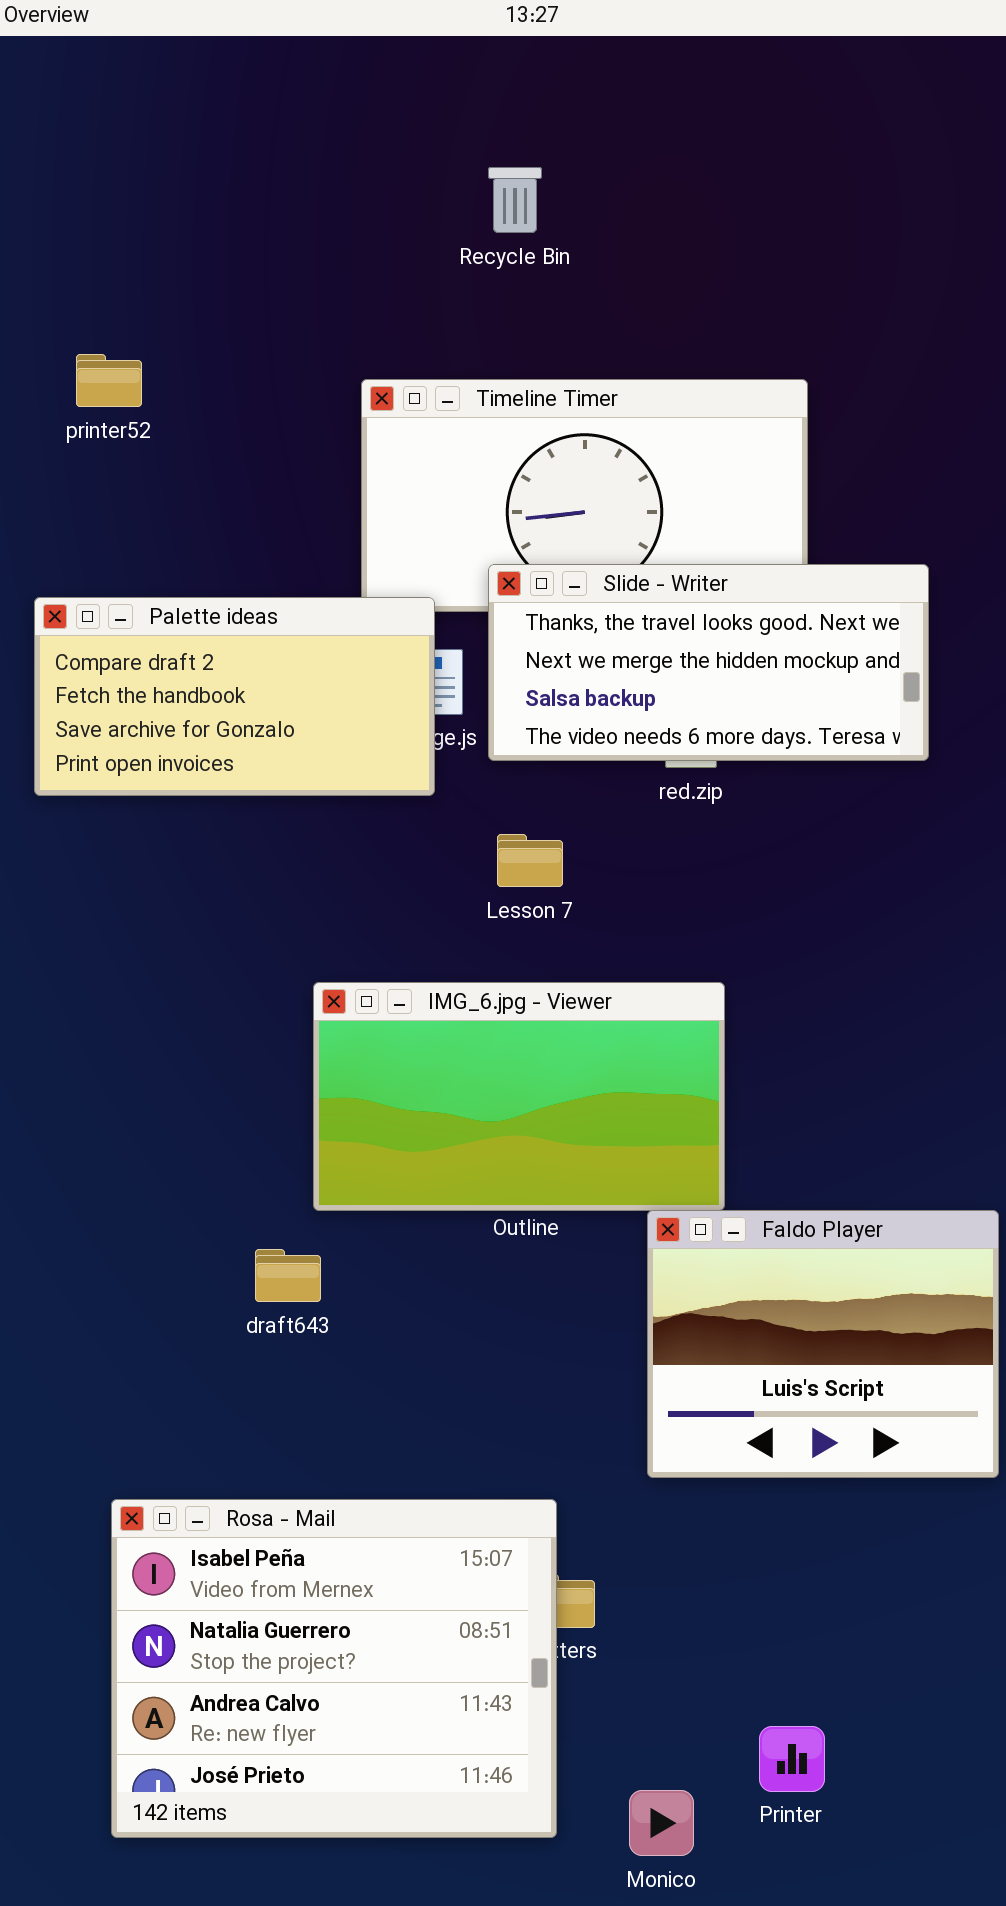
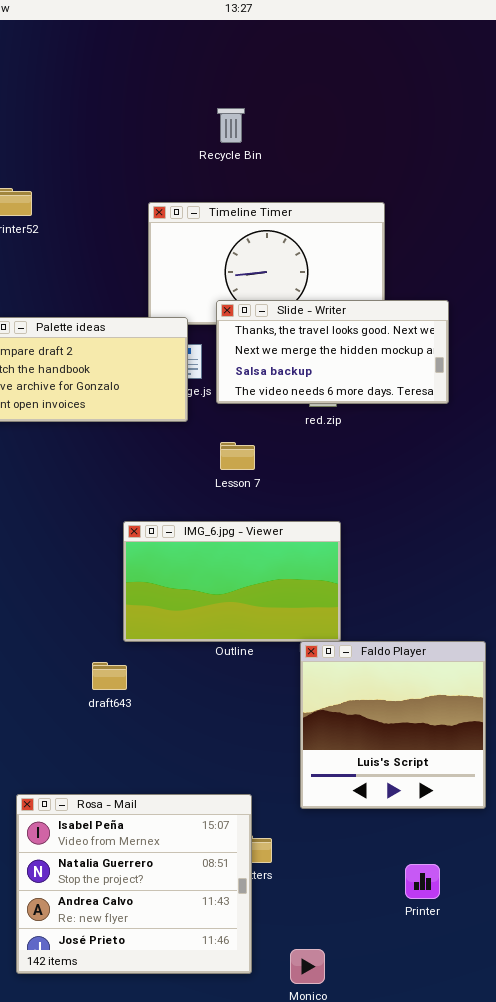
Recycle Bin: [488,167,542,233] -> [217,108,245,143], moved
Faldo Player: [647,1210,999,1478] -> [300,641,486,809], resized
Printer: [759,1726,825,1792] -> [405,864,440,899], moved

